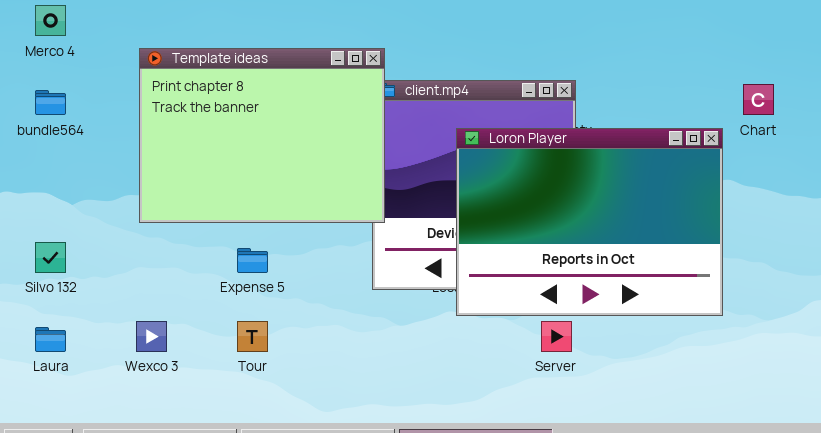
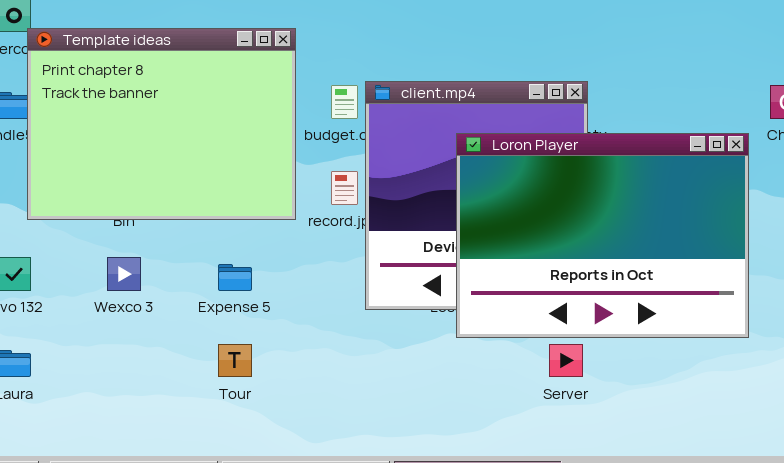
Template ideas: [139,48,385,223] -> [27,28,296,220], moved
Wexco 3: [136,321,167,352] -> [107,257,141,291], moved

